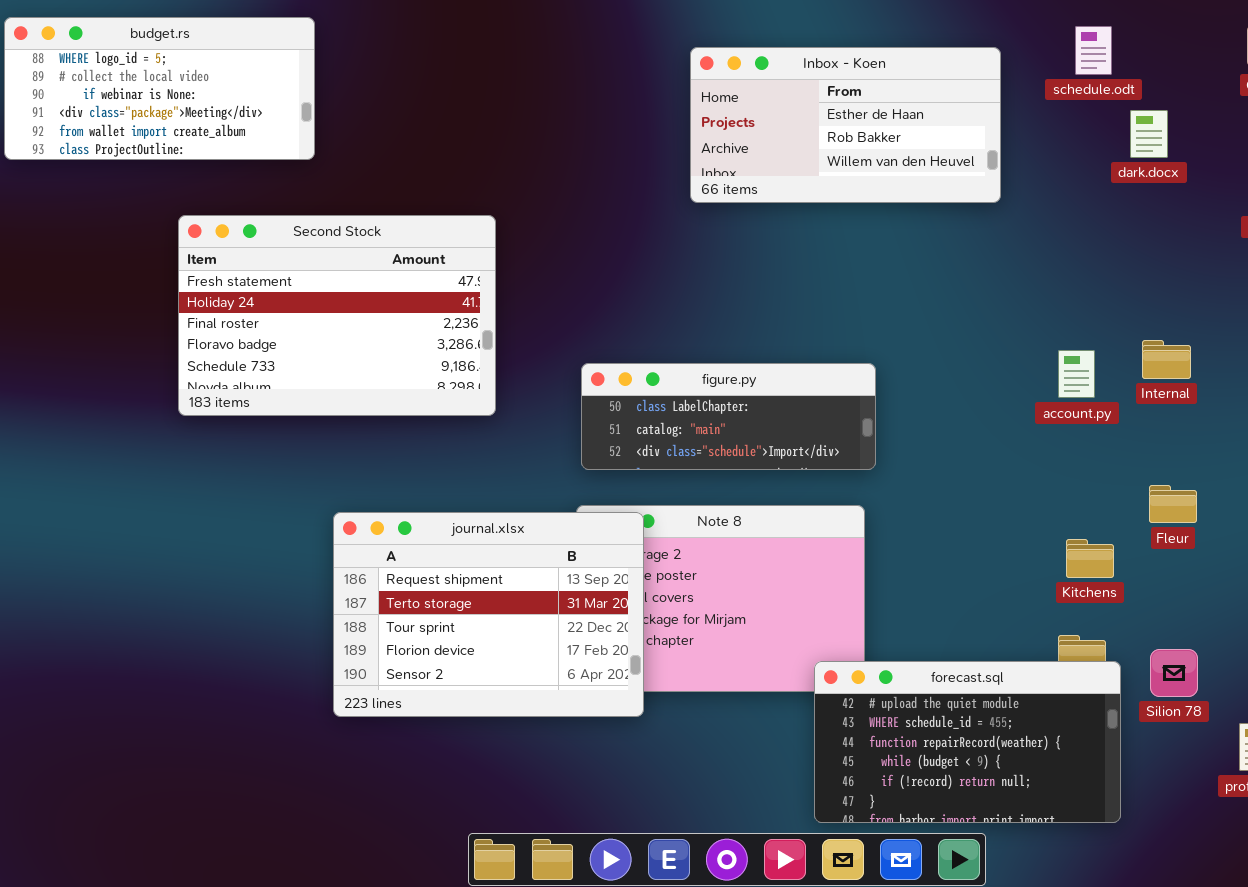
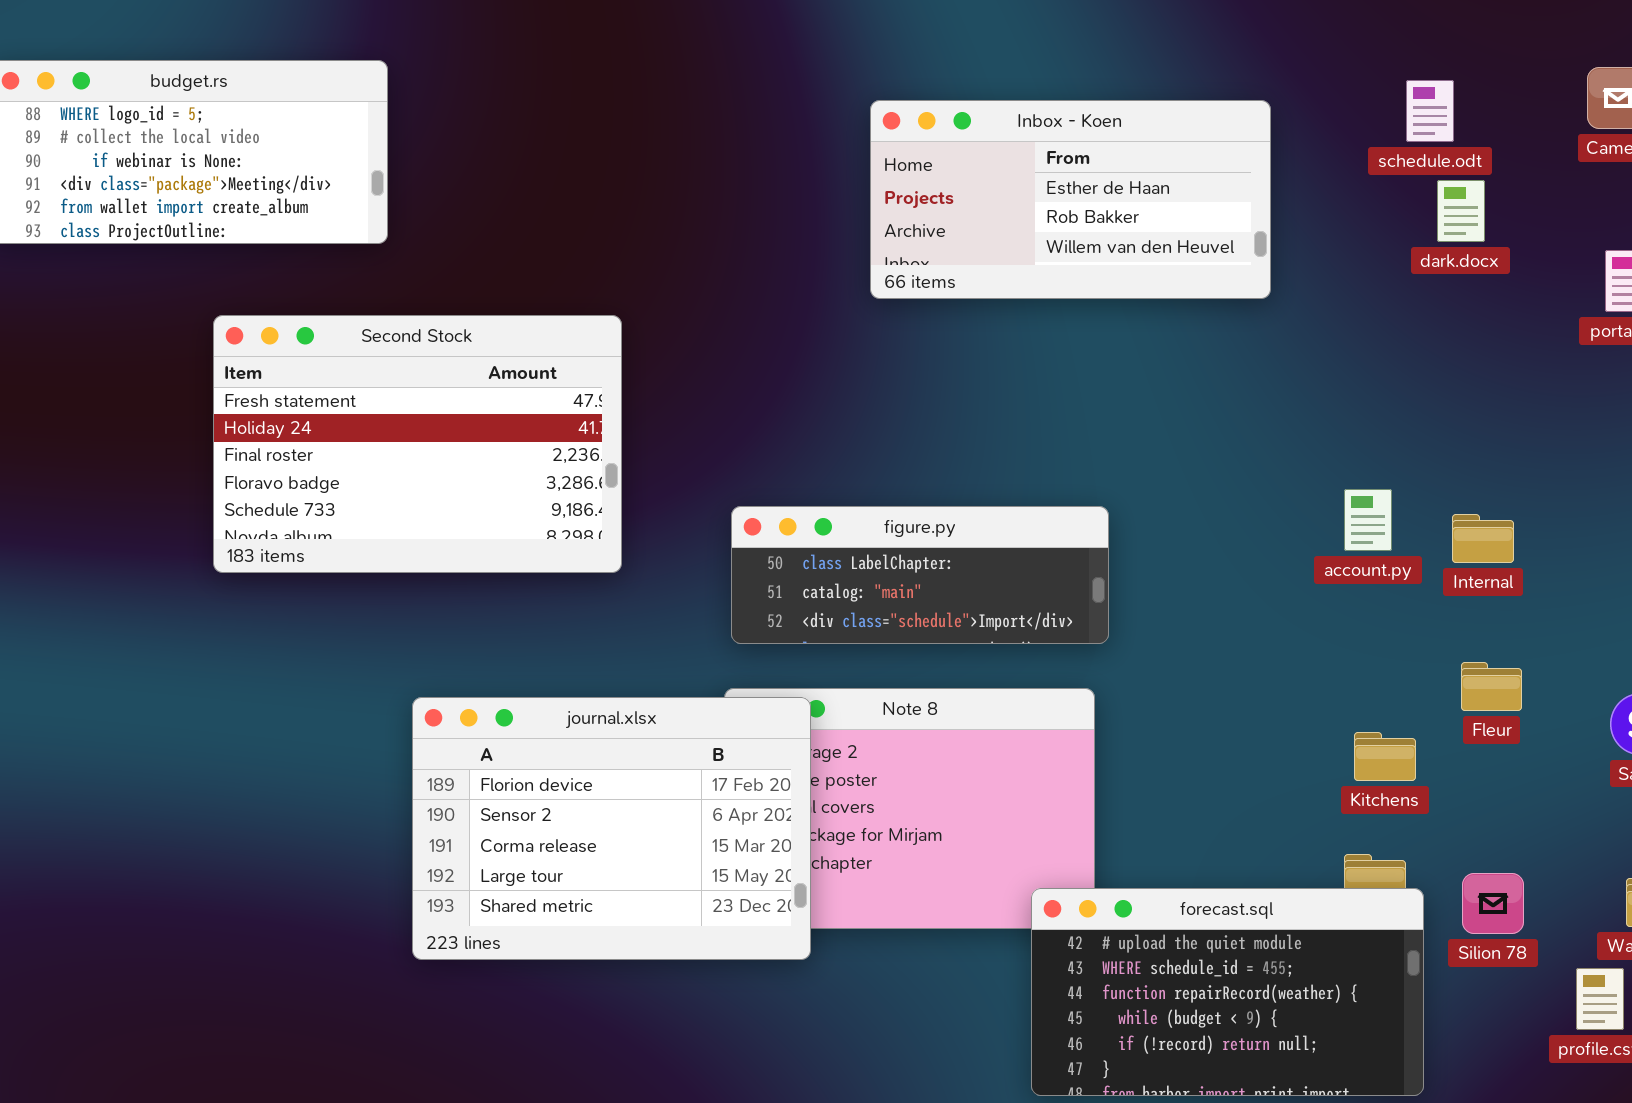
schedule.odt: [1075,26,1112,75] -> [1406,80,1454,142], moved
Internal: [1142,340,1191,379] -> [1452,514,1514,563], moved
journal.xlsx: [333,512,644,717] -> [412,697,811,960], scrolled down 3 rows

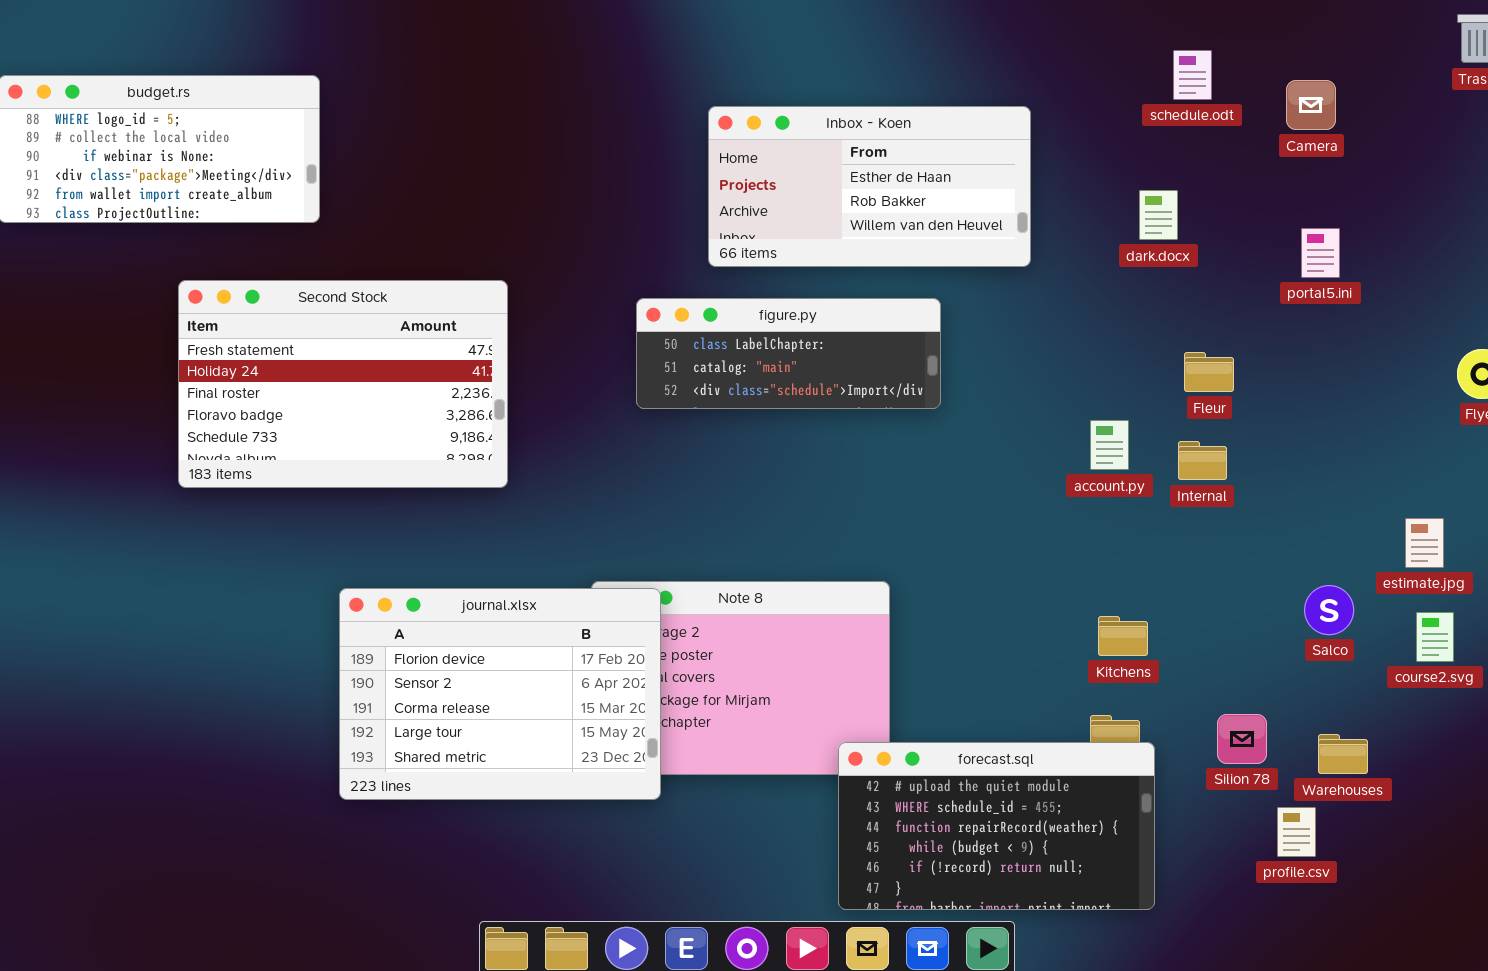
schedule.odt: [1406,80,1454,142] -> [1173,50,1212,100], moved
dark.docx: [1437,180,1485,242] -> [1139,190,1178,240], moved
figure.py: [731,506,1109,644] -> [636,298,941,409], moved
Fleur: [1461,662,1522,711] -> [1184,352,1234,392], moved
Silion 78: [1462,873,1524,934] -> [1217,714,1267,764], moved

